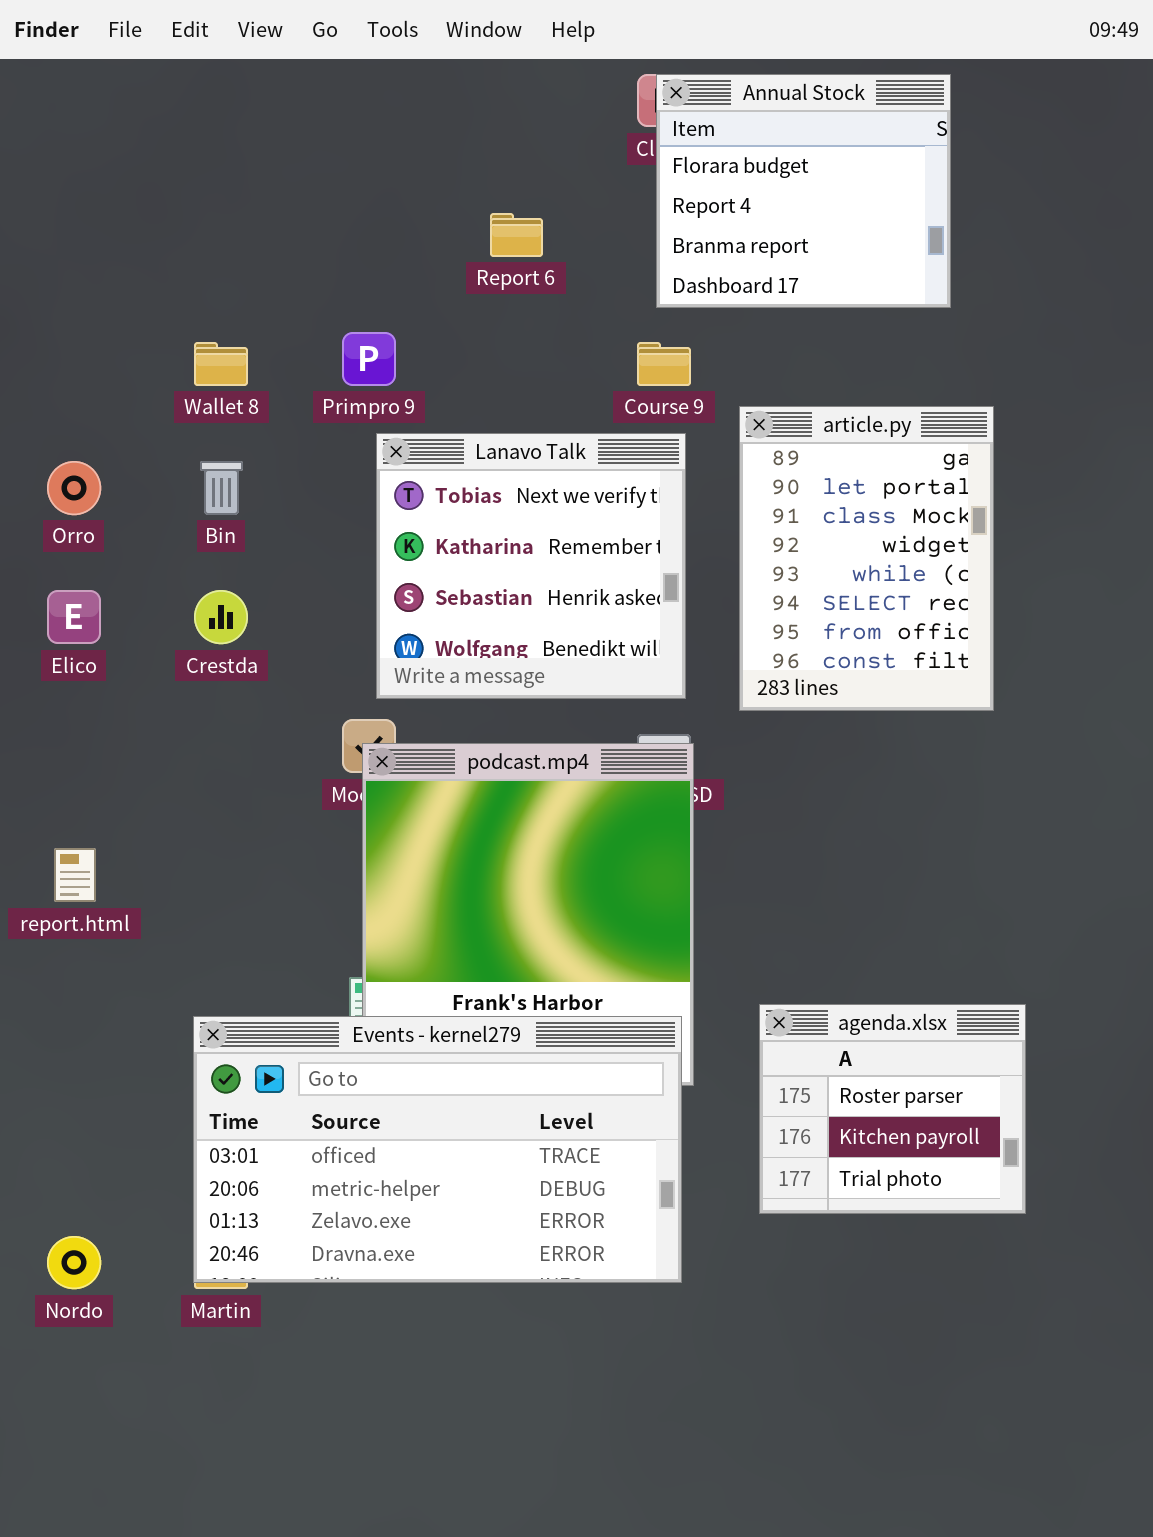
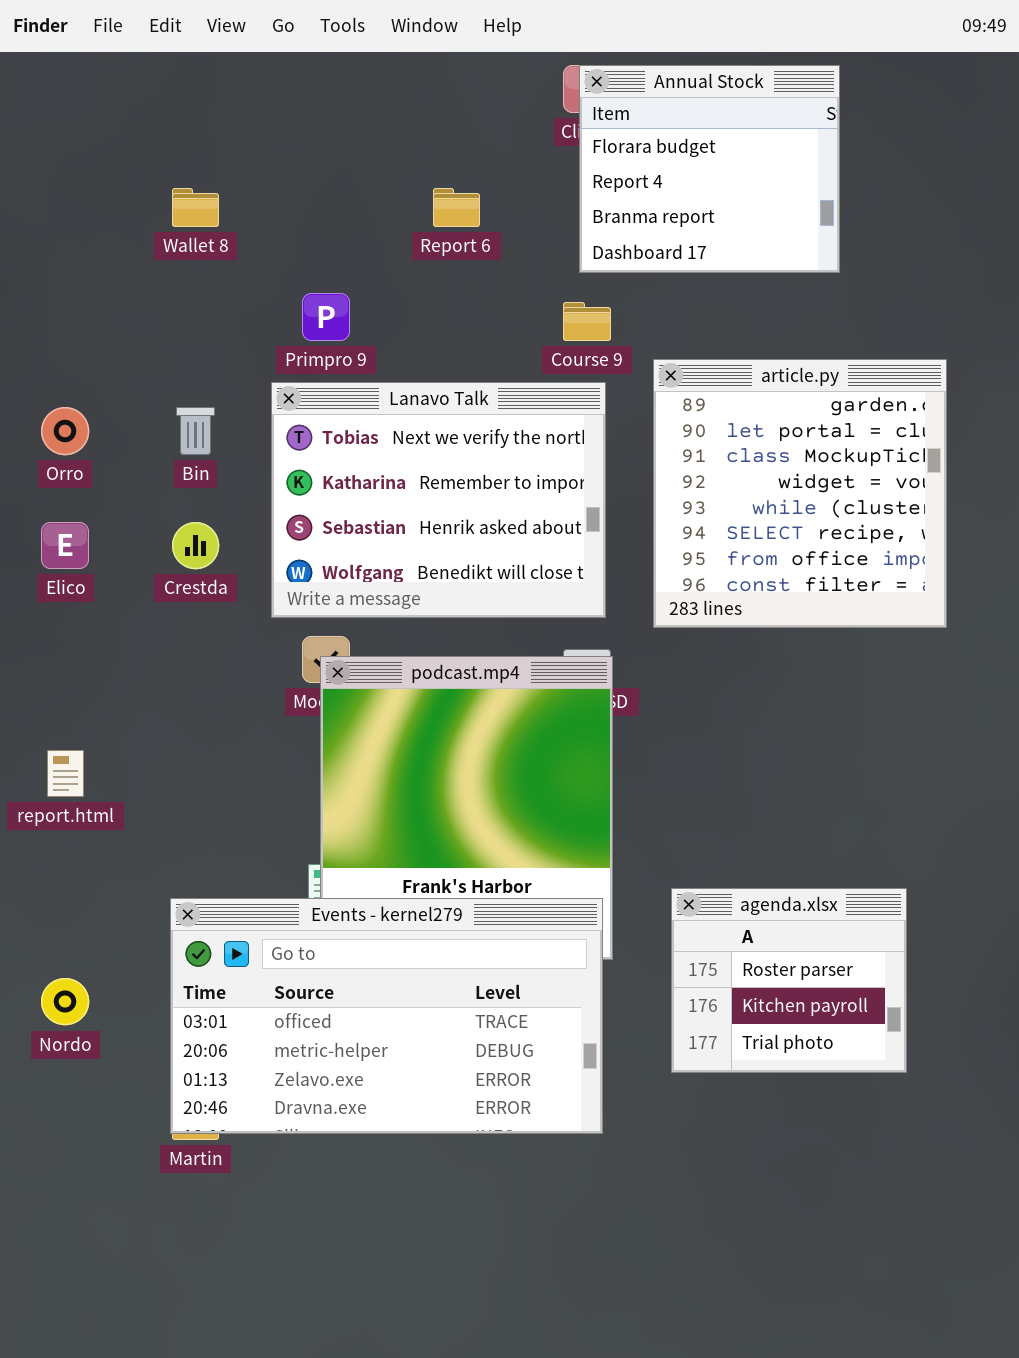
Wallet 8: [194,342,248,386] -> [172,188,219,227], moved
article.py: [739,406,994,711] -> [653,359,947,628], resized
Lanavo Talk: [376,433,686,699] -> [271,382,606,618], resized
Nordo: [47,1236,101,1289] -> [41,978,89,1025], moved

